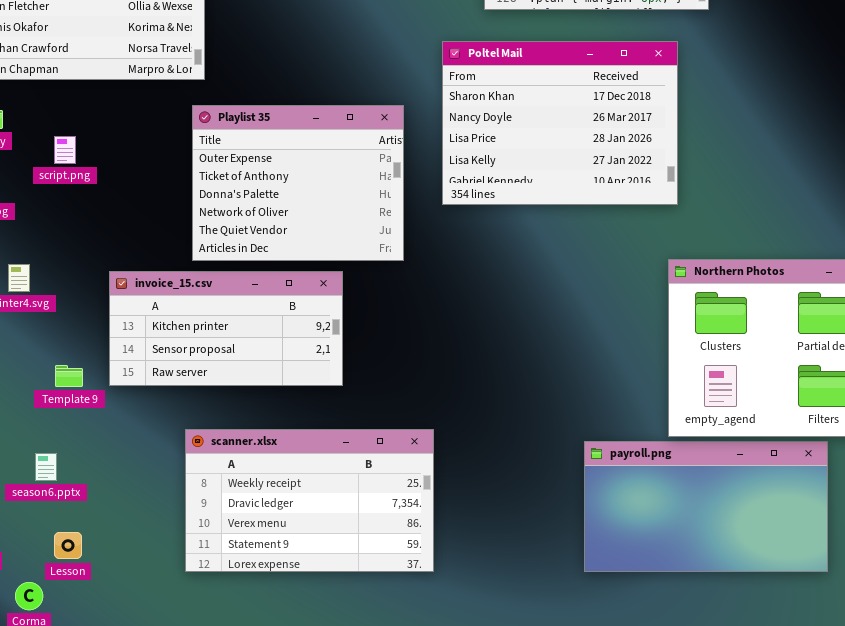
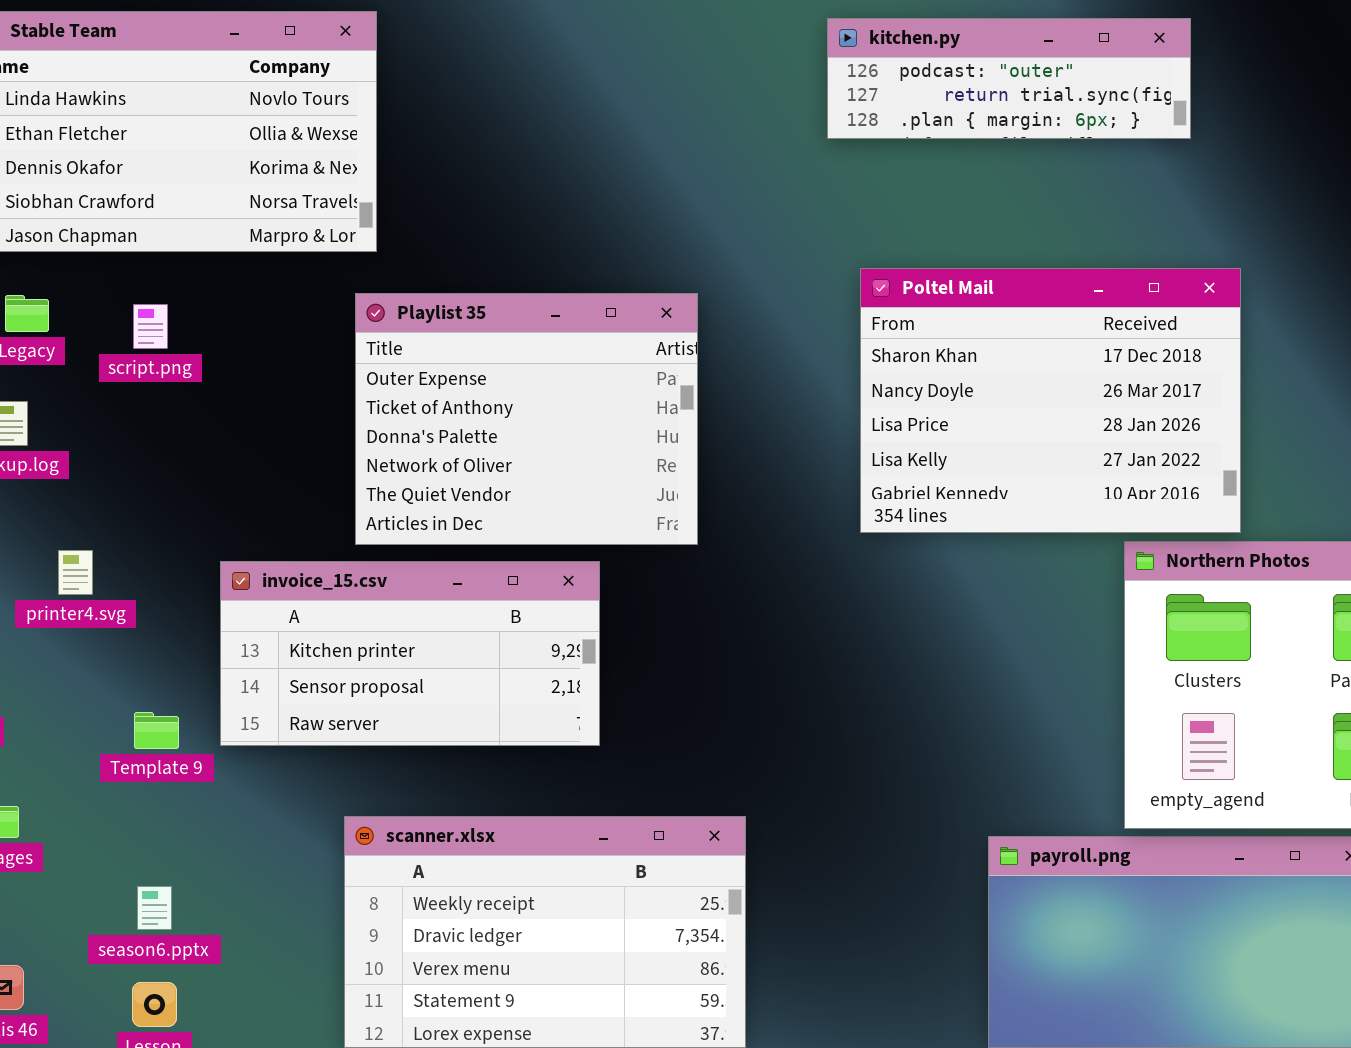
Poltel Mail: [442,41,678,205] -> [860,268,1241,533], moved
script.png: [54,136,76,164] -> [133,304,168,349], moved
season6.pptx: [35,453,57,481] -> [137,886,172,930], moved

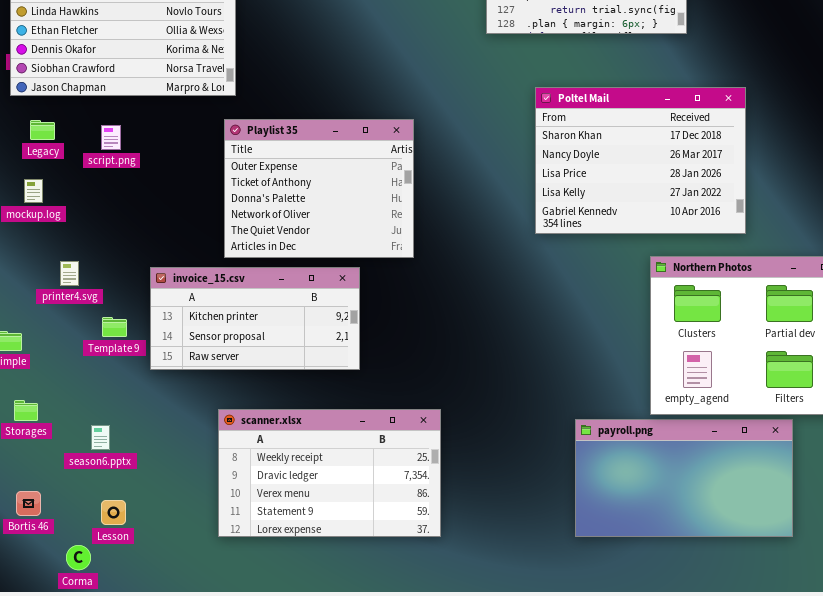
Poltel Mail: [860,268,1241,533] -> [535,87,746,234], moved
Template 9: [134,712,179,749] -> [102,317,127,337], moved
season6.pptx: [137,886,172,930] -> [91,425,110,450], moved

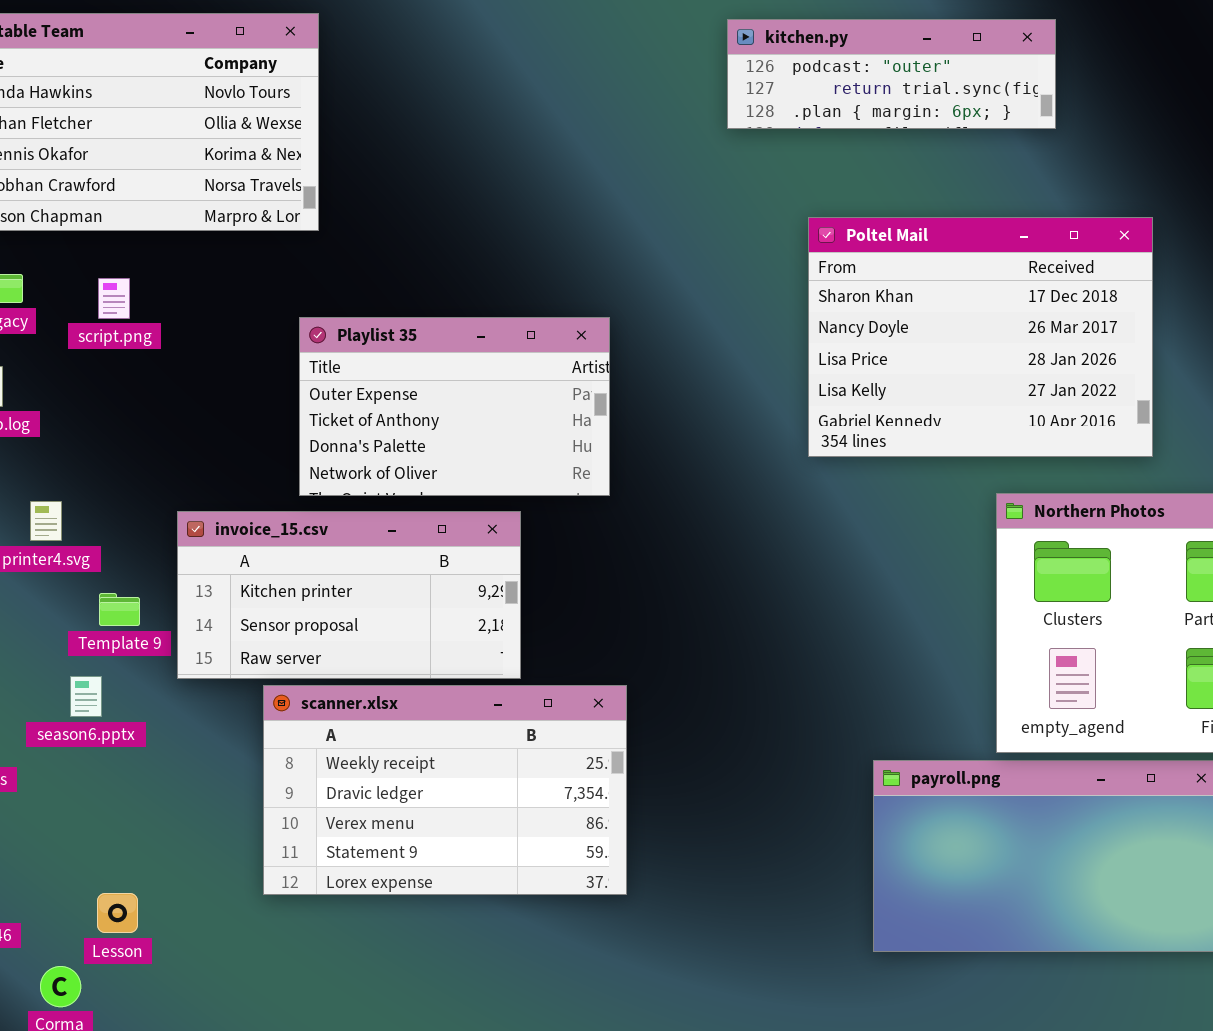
Playlist 35: [224,119,414,258] -> [299,317,610,496], resized
scanner.xlsx: [218,409,441,537] -> [263,685,627,895], moved
season6.pptx: [91,425,110,450] -> [70,676,102,717], moved

